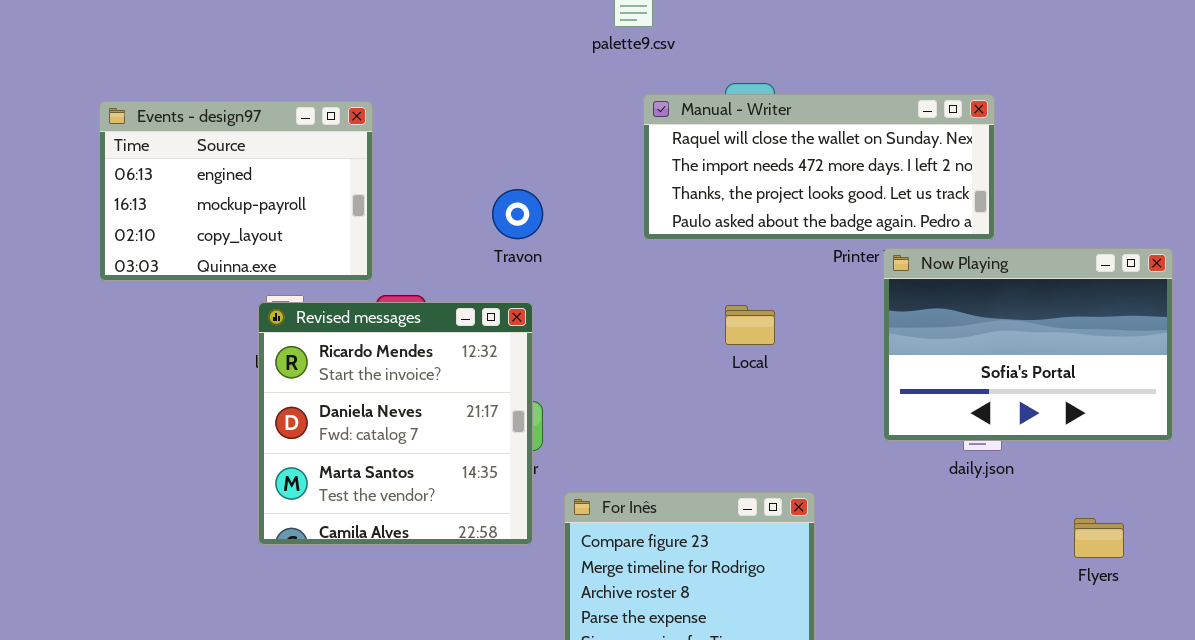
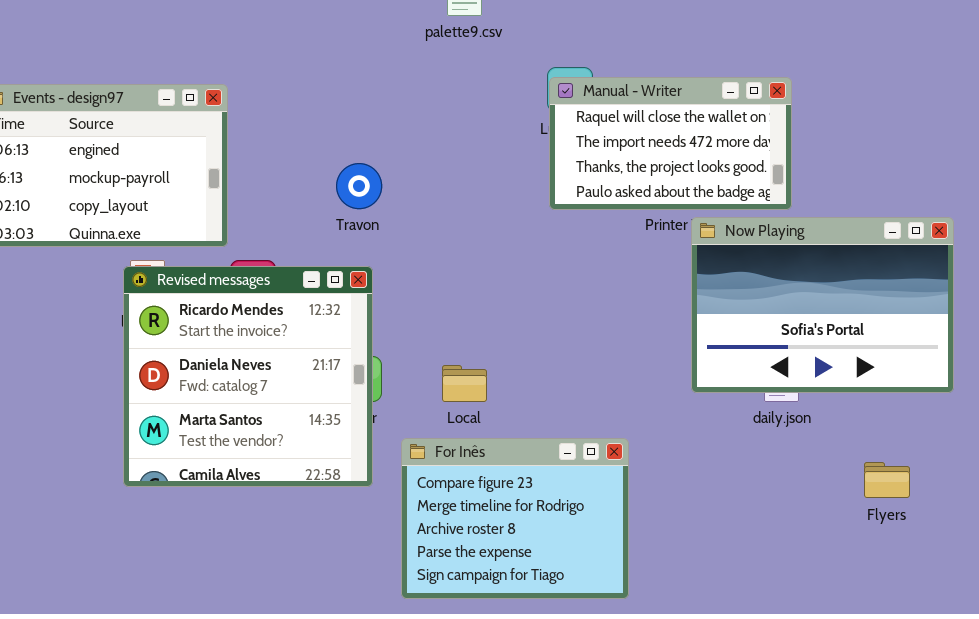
Manual - Writer: [643,94,995,240] -> [549,77,792,210], resized
Local: [725,305,775,345] -> [442,365,487,402], moved

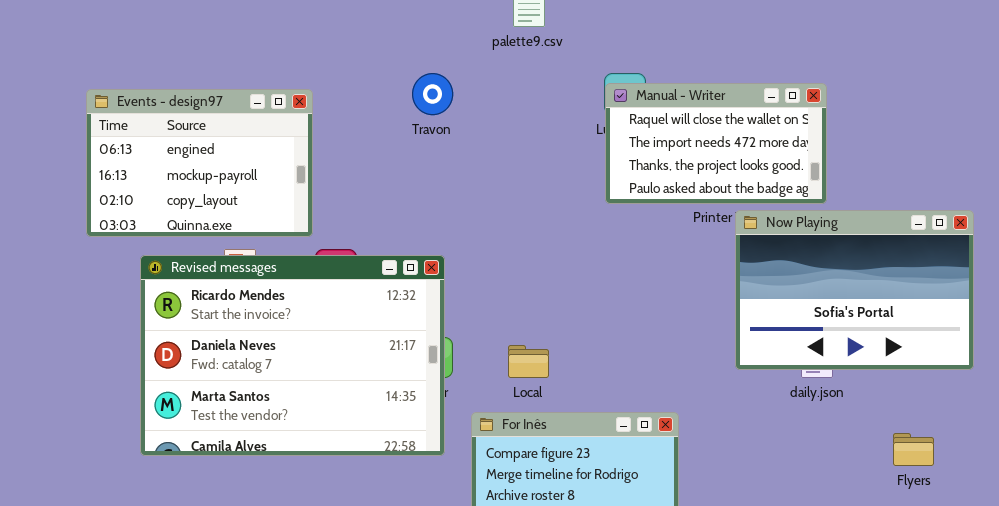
Travon: [336,163,382,209] -> [412,73,453,115], moved
Revised messages: [123,266,373,487] -> [140,255,445,456], resized

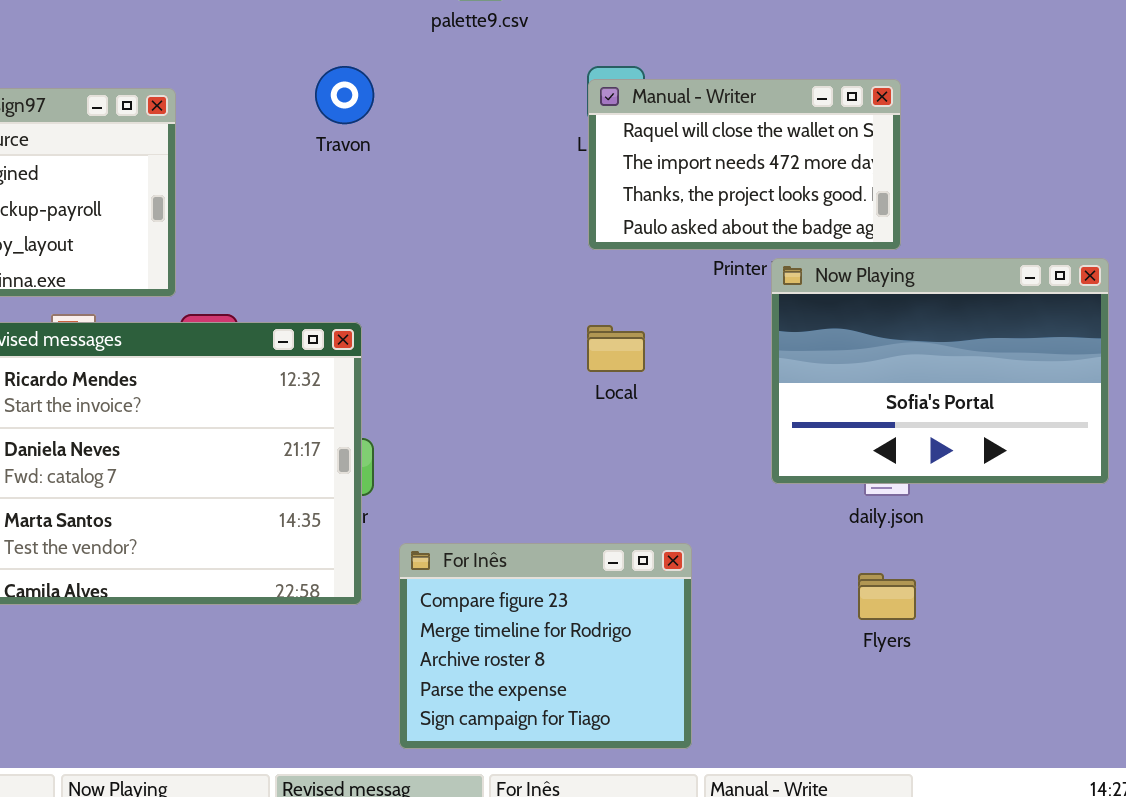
Local: [508,345,549,378] -> [587,325,645,372], moved
Flyers: [893,433,934,466] -> [858,573,916,620], moved

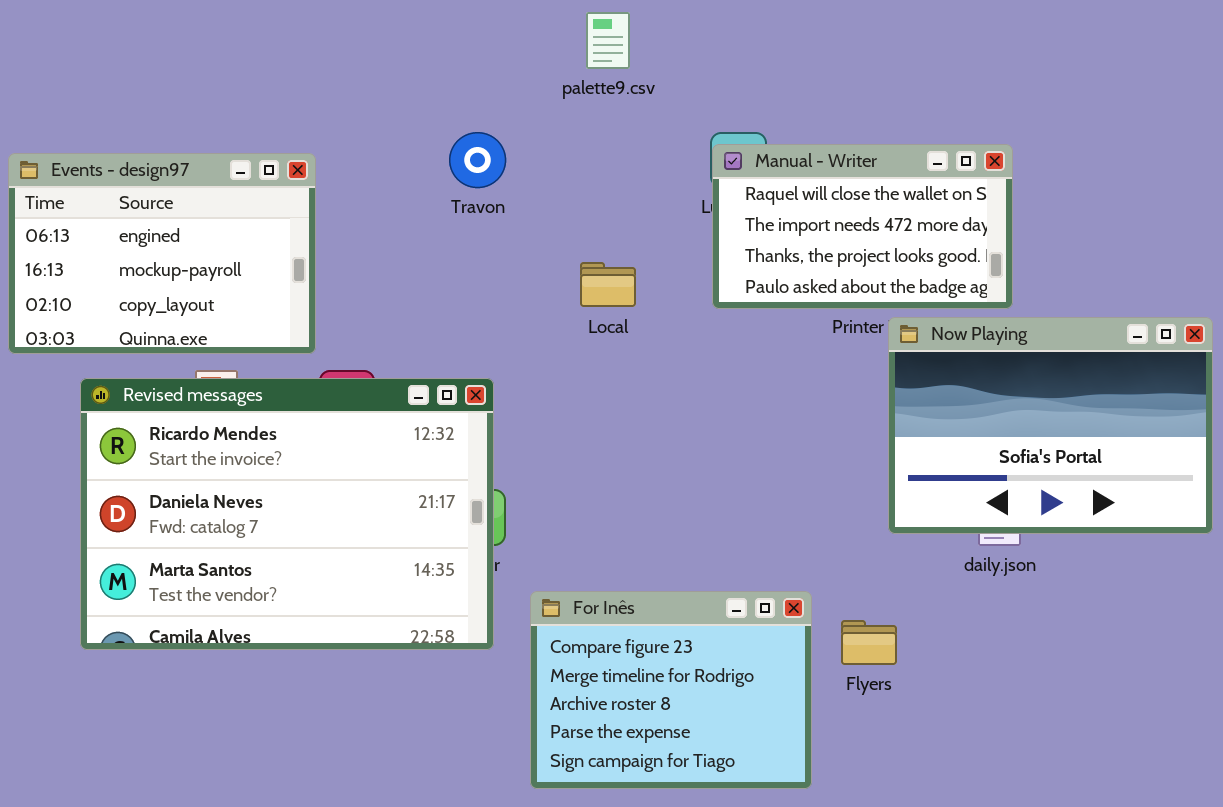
Local: [587,325,645,372] -> [580,262,636,307], moved
Flyers: [858,573,916,620] -> [841,620,897,665], moved

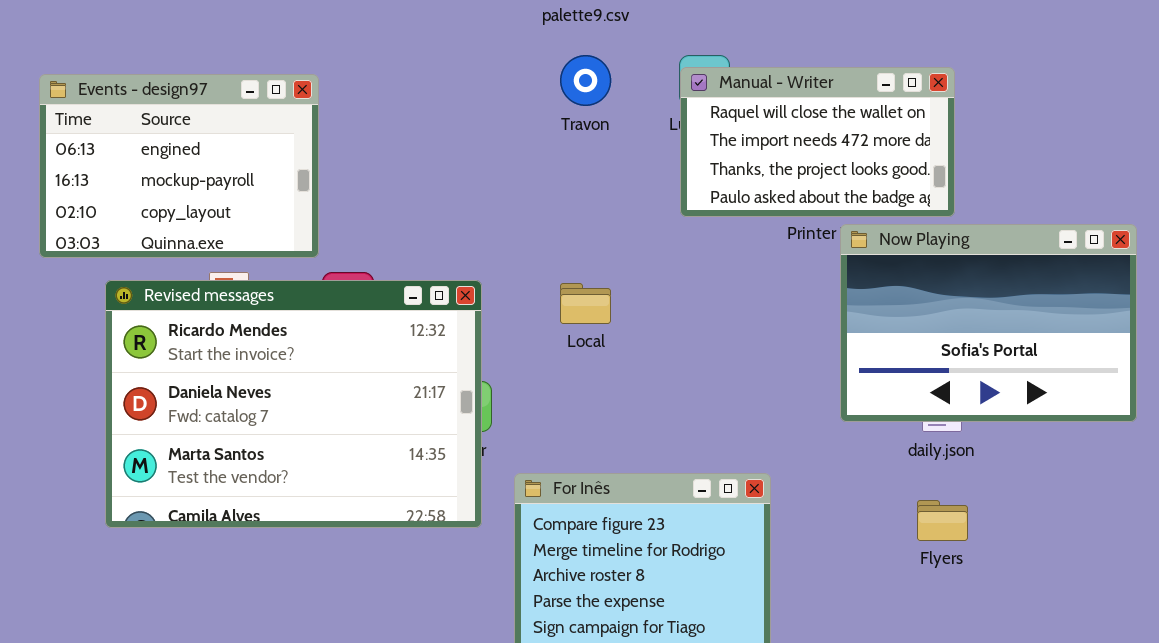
Travon: [449,132,506,188] -> [560,55,611,106], moved
Local: [580,262,636,307] -> [560,283,611,324], moved
Flyers: [841,620,897,665] -> [917,500,968,541], moved

